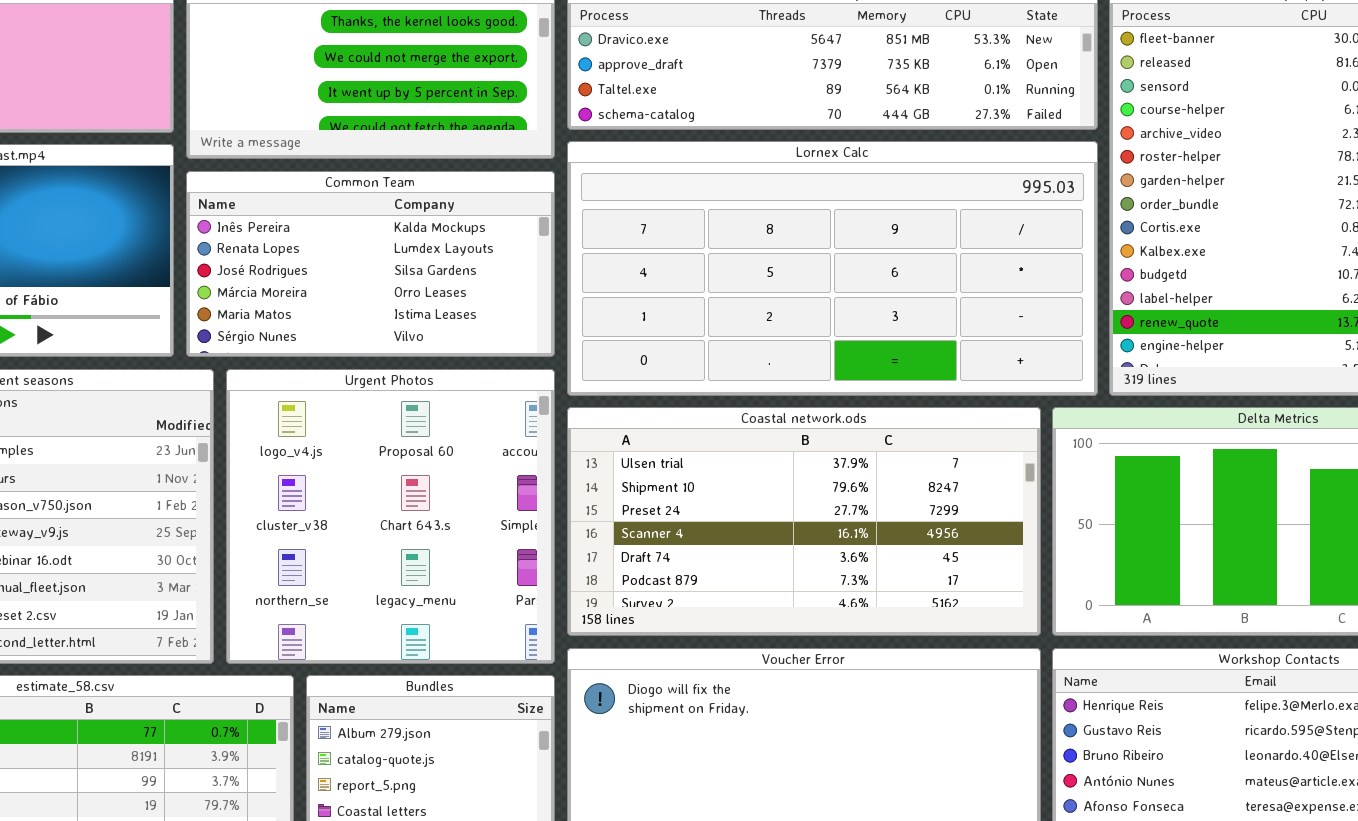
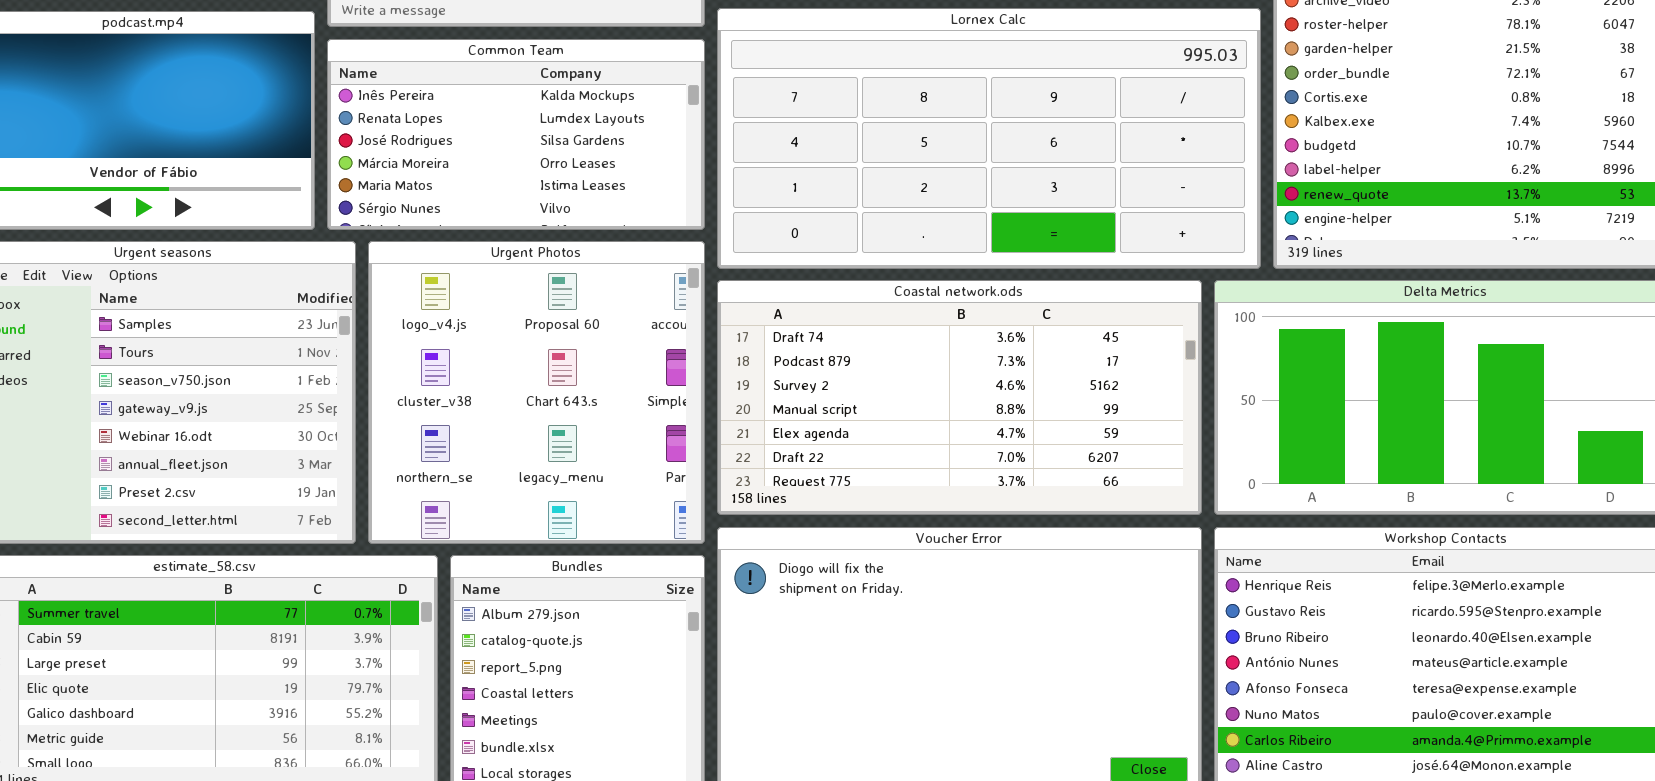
Coastal network.ods: [567,407,1041,636] -> [717,280,1202,515], scrolled down 4 rows

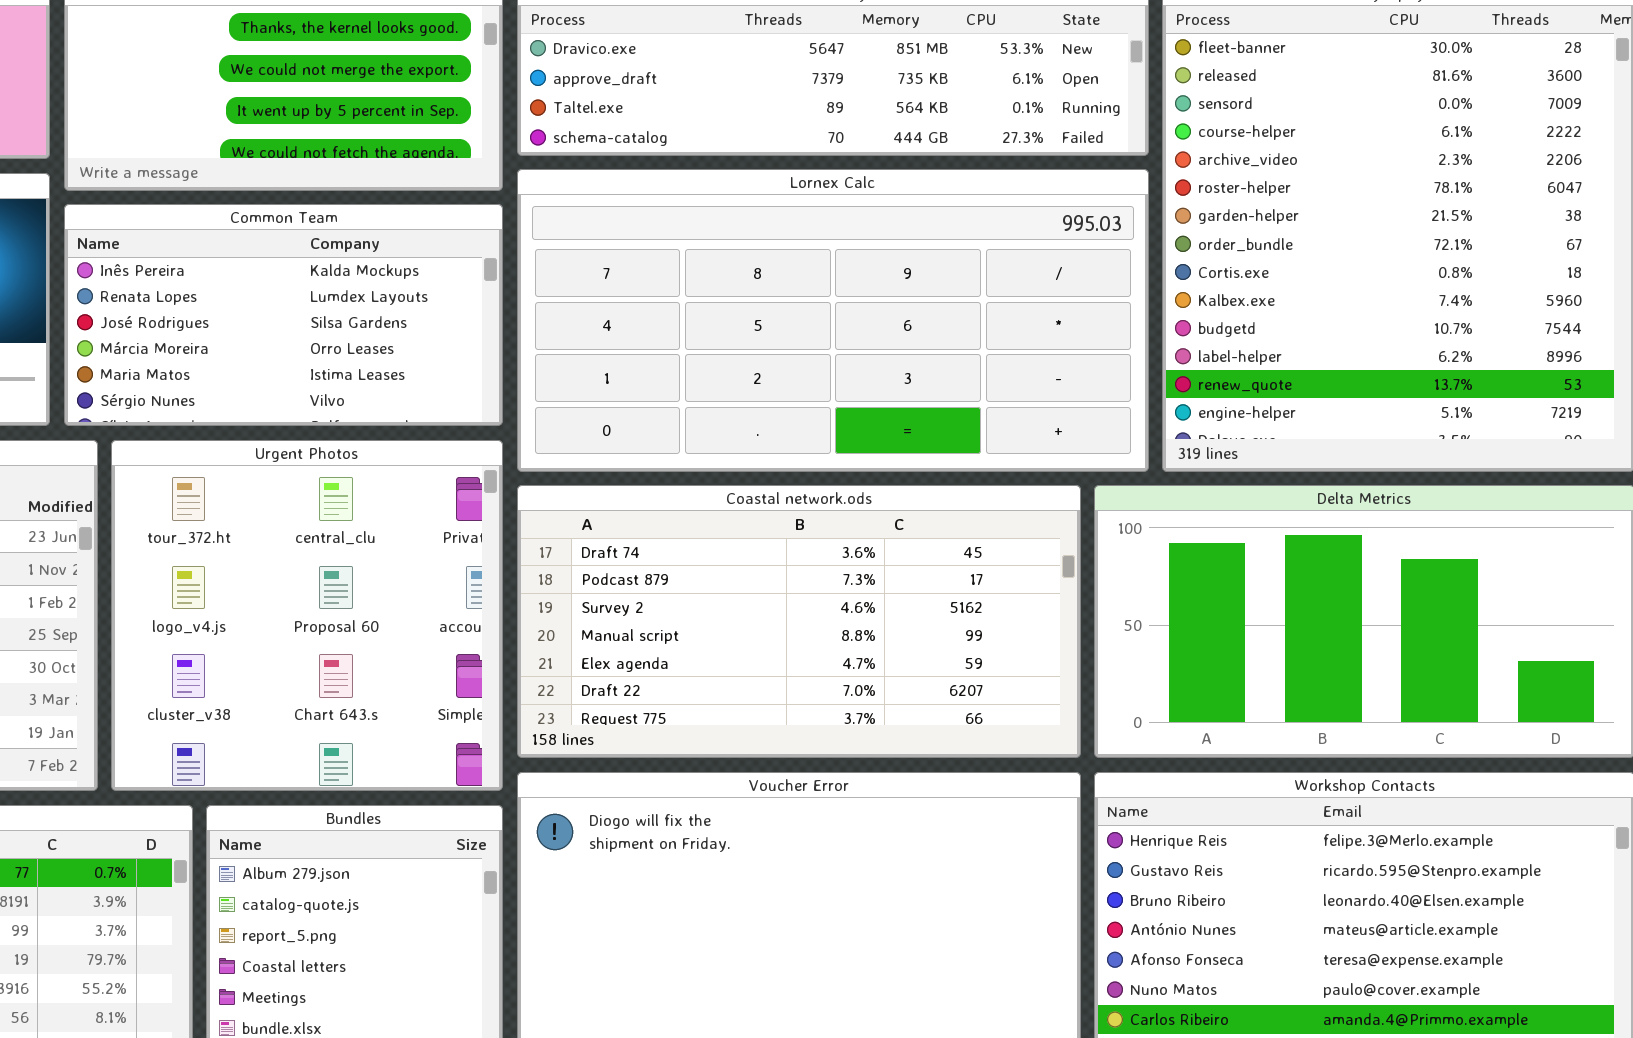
Urgent Photos: [368,241,705,544] -> [111,440,503,791], scrolled up 1 row

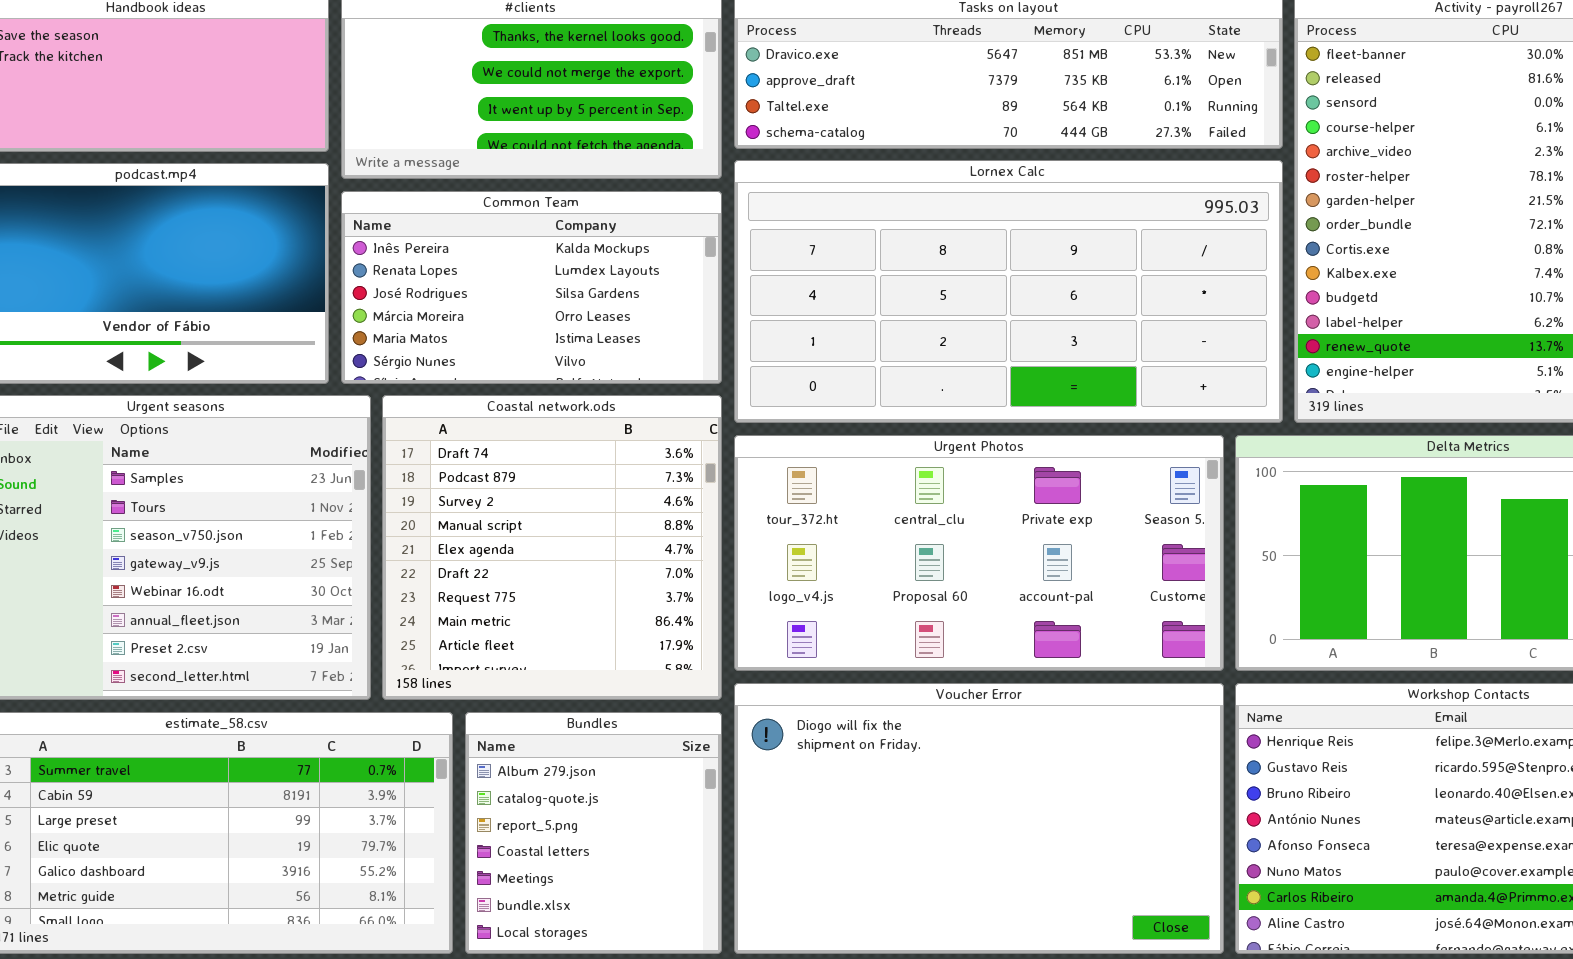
Urgent Photos: [111,440,503,791] -> [734,435,1224,671], moved, resized
Coastal network.ods: [517,485,1081,758] -> [382,395,722,700], moved, resized

